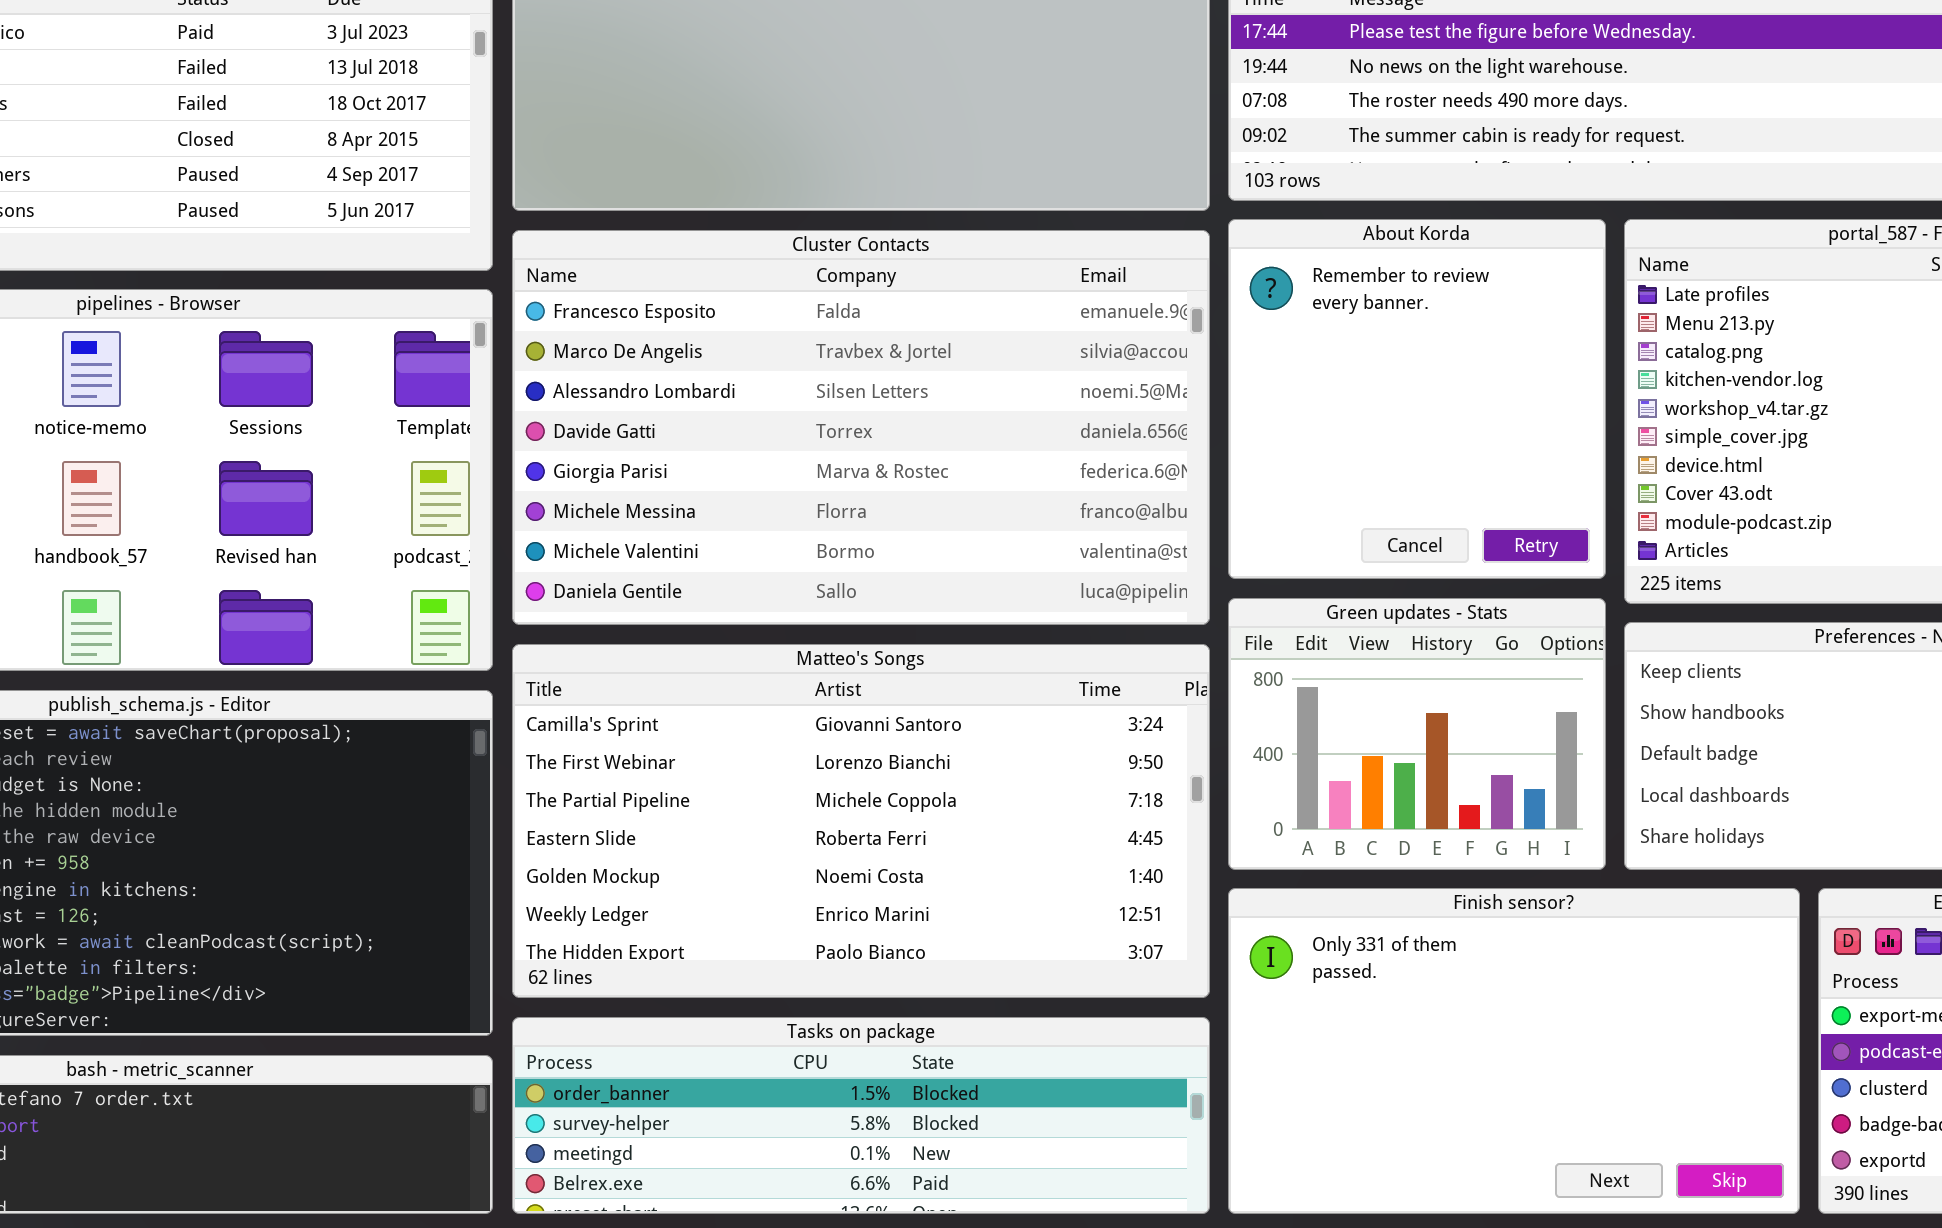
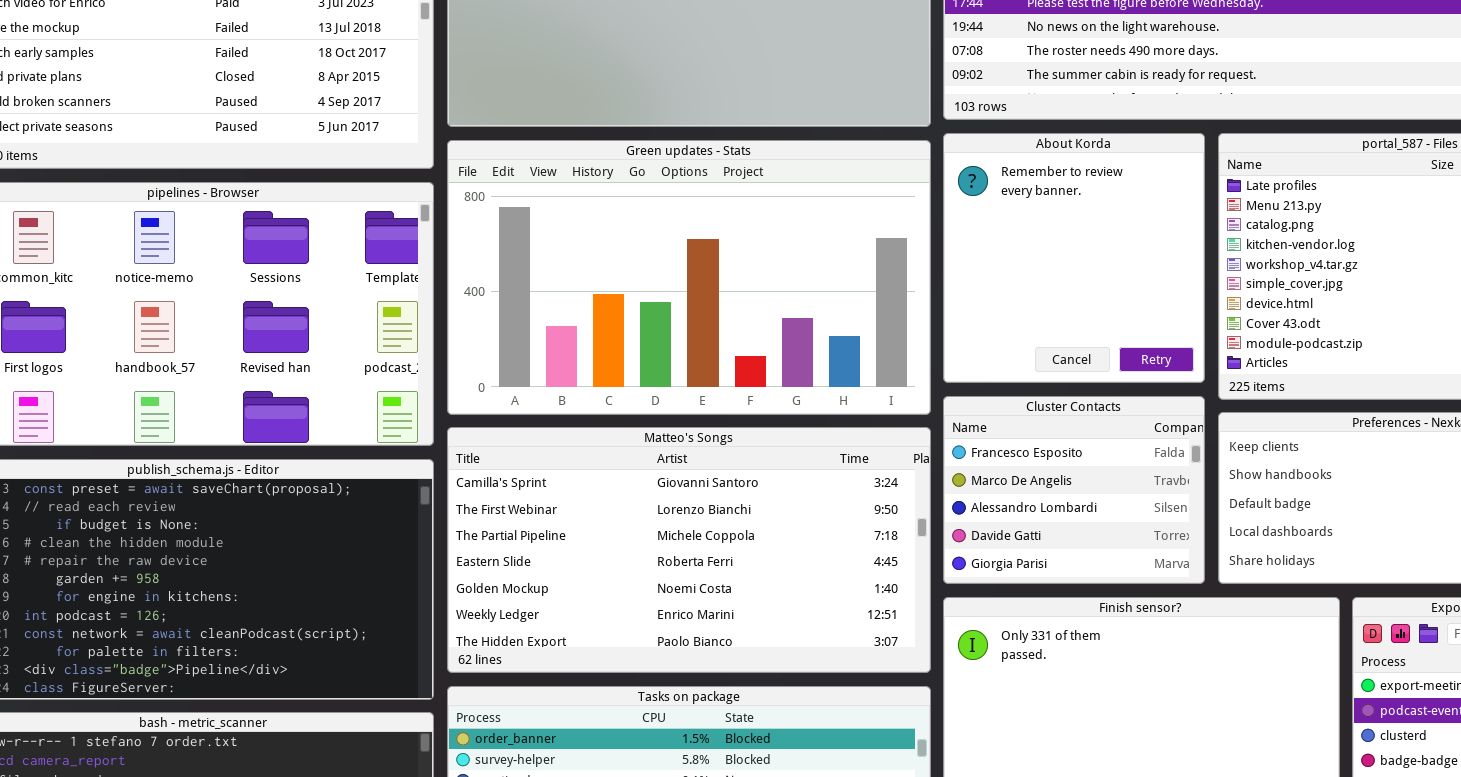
Cluster Contacts: [512,230,1210,625] -> [943,396,1205,584], moved, resized
Green updates - Stats: [1228,598,1606,870] -> [447,140,931,415], moved, resized

